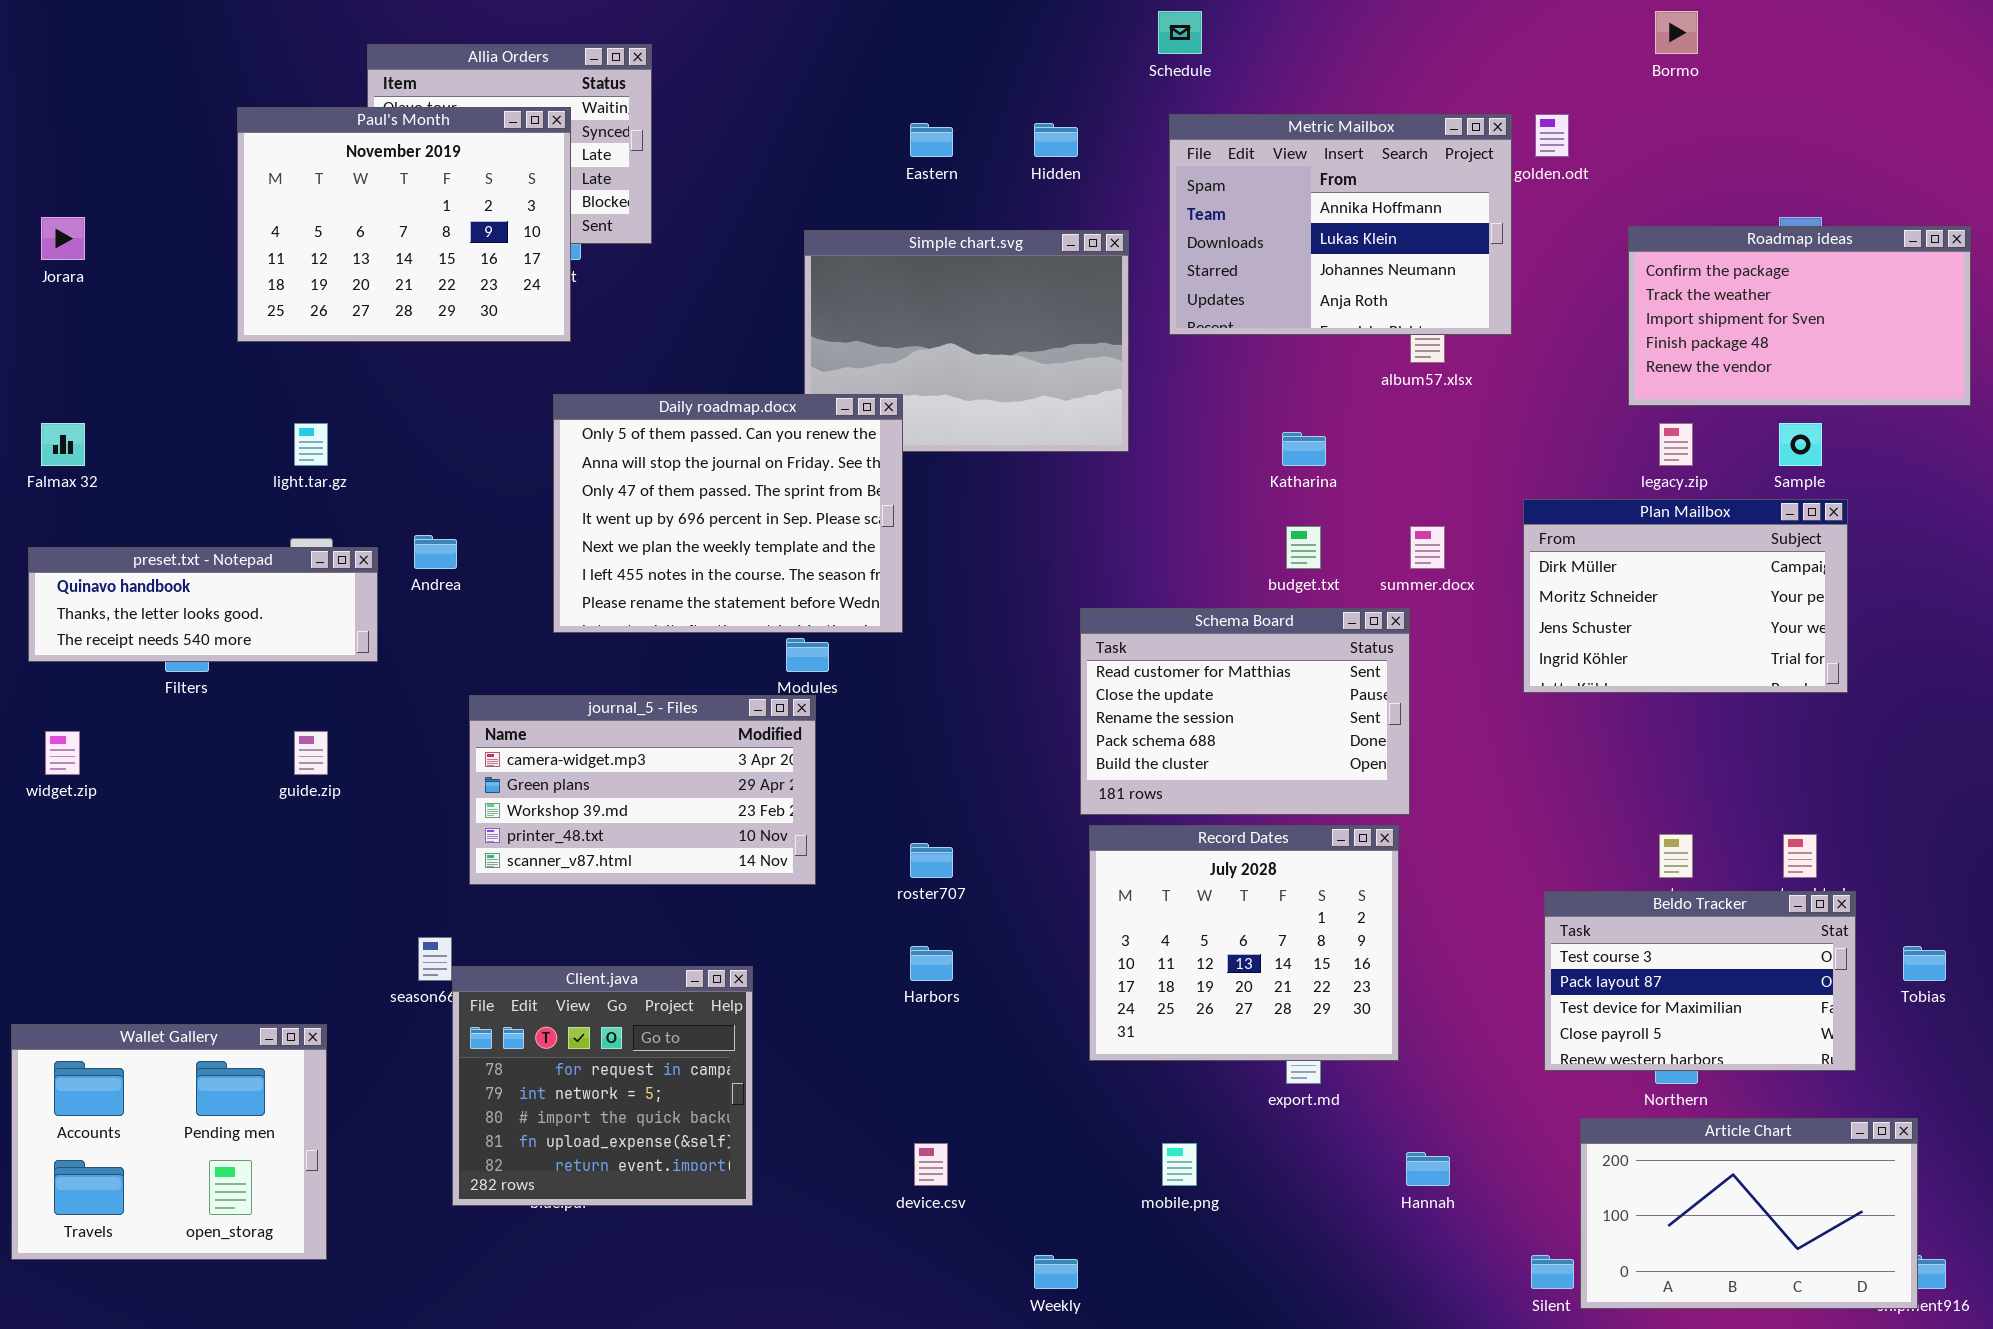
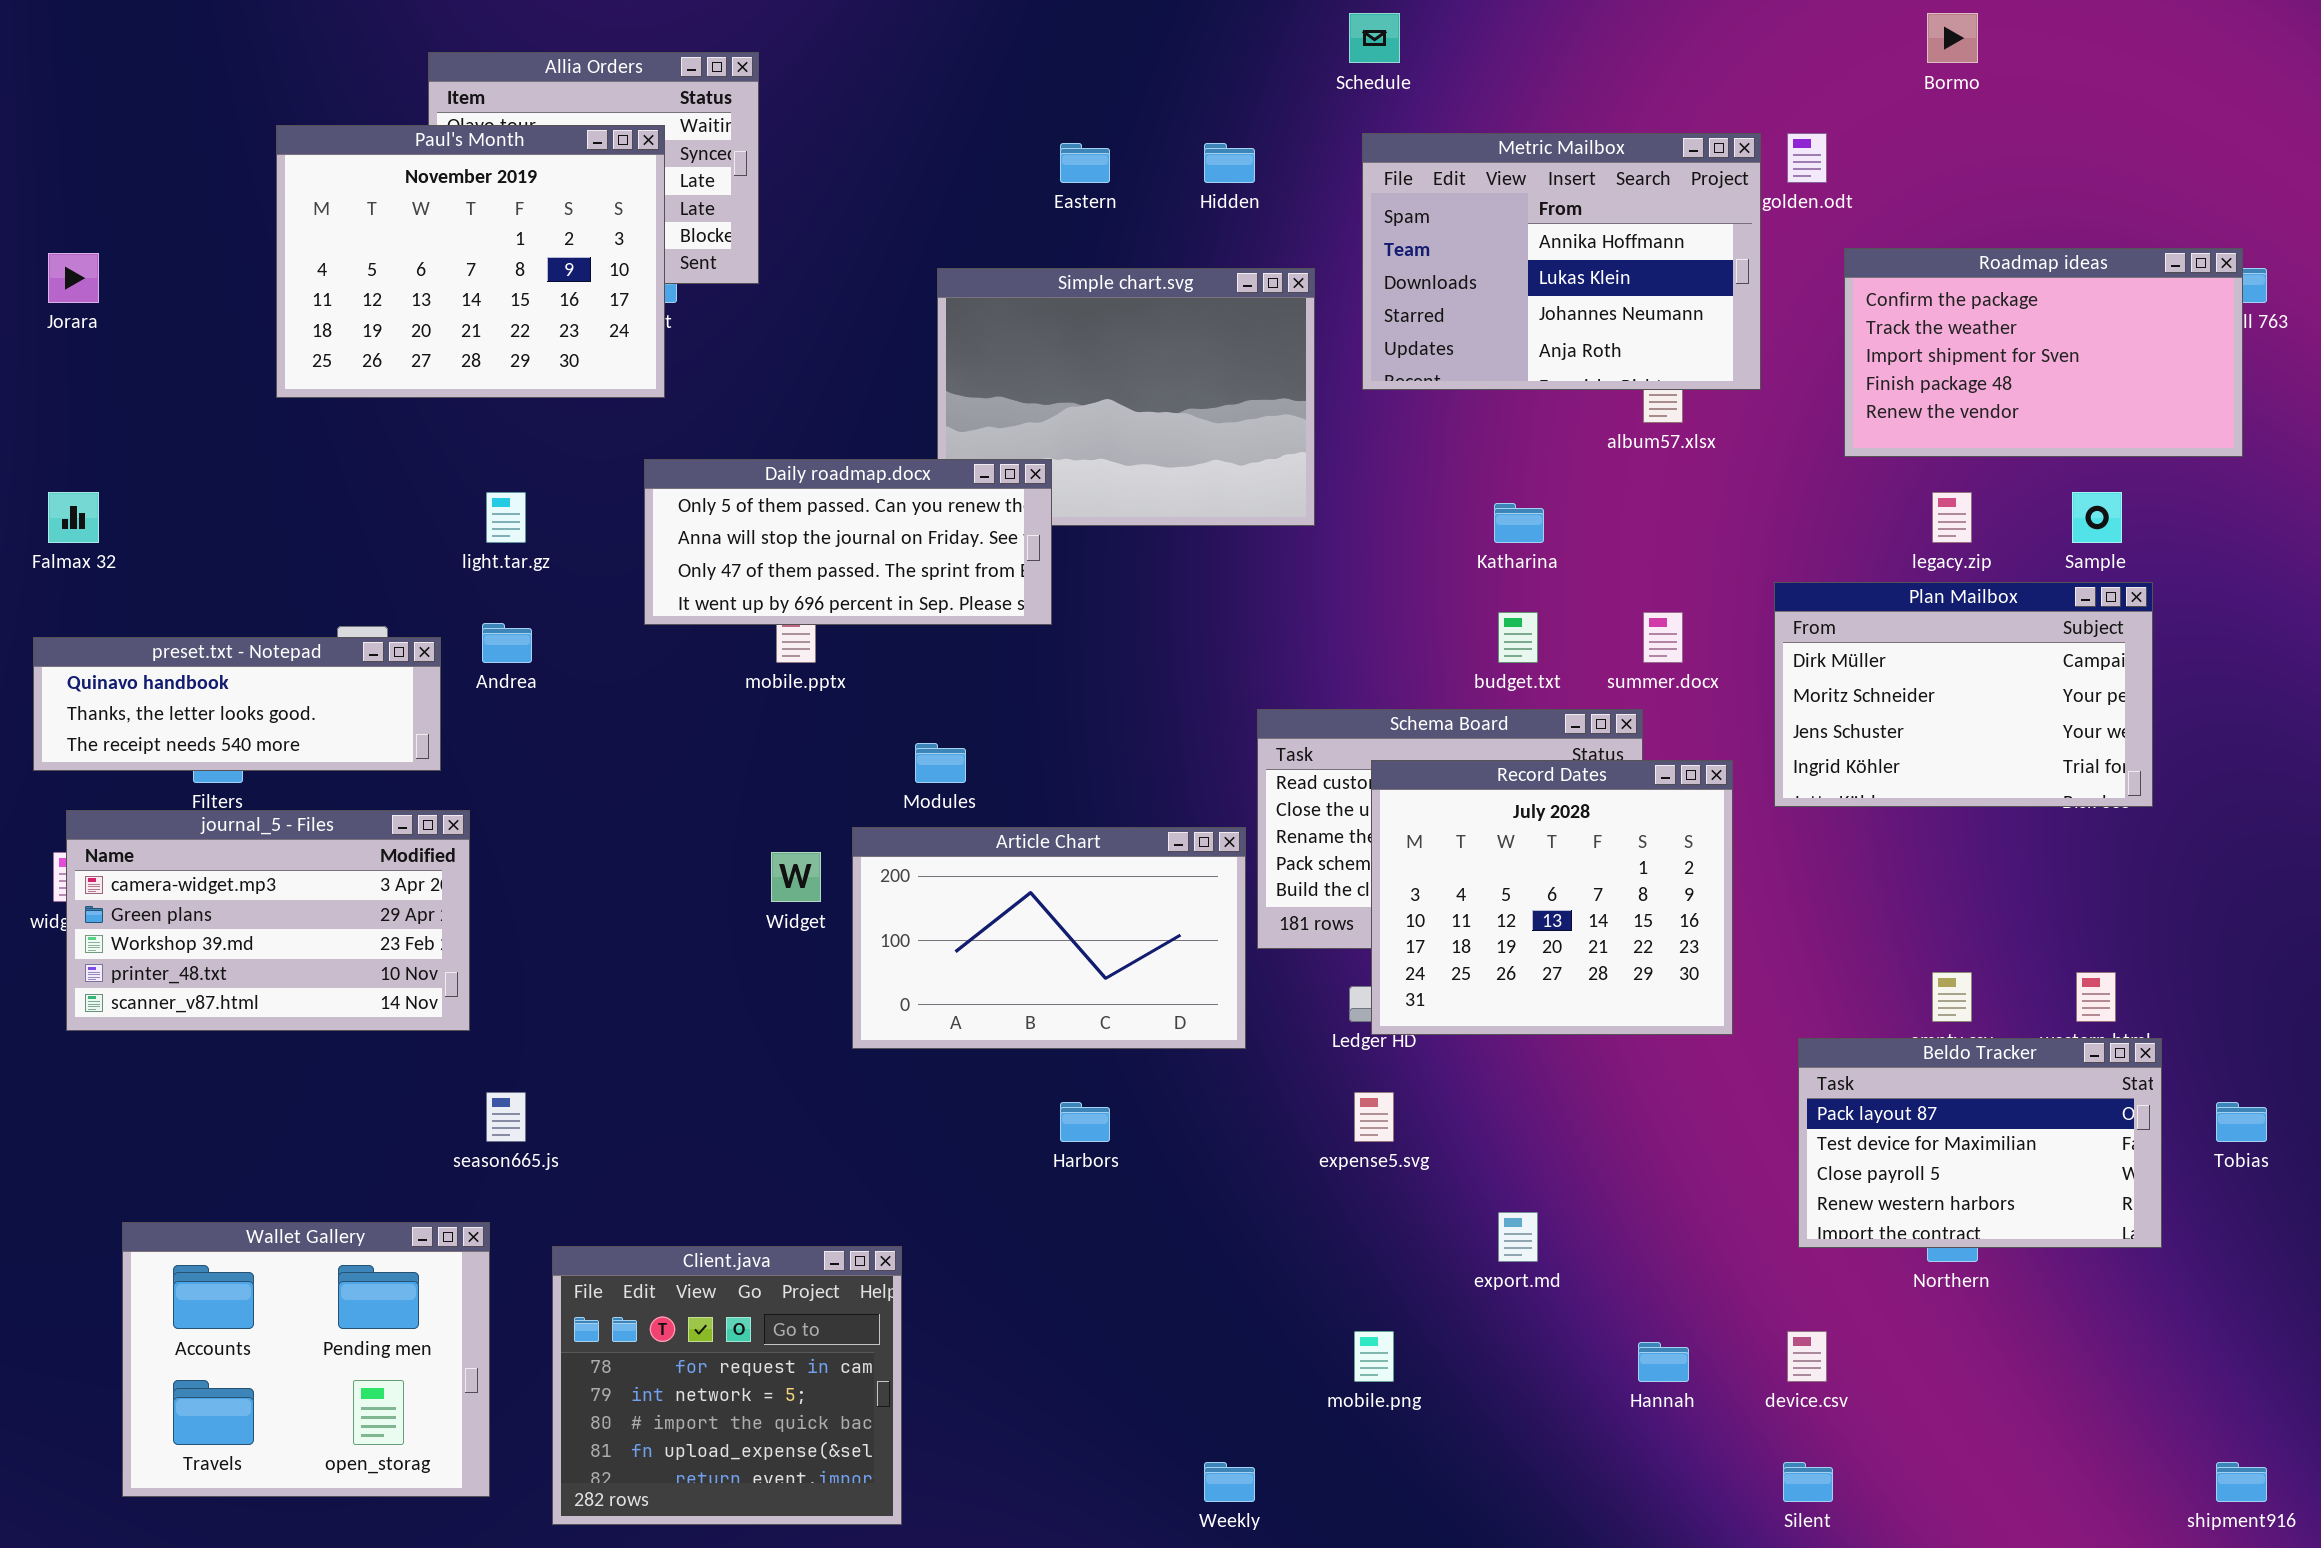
Roadmap ideas: [1628,226,1971,406] -> [1844,248,2243,457], moved
Daily roadmap.docx: [553,394,903,633] -> [644,459,1052,625], resized
light.tar.gz: [294,423,328,466] -> [486,492,526,543], moved
journal_5 - Files: [469,695,816,885] -> [66,810,470,1031], moved
Record Dates: [1089,825,1399,1061] -> [1371,760,1733,1035], moved
Beldo Tracker: [1544,891,1856,1071] -> [1798,1038,2162,1248], scrolled down 1 row
Client.java: [452,966,753,1206] -> [552,1246,902,1525], moved
Wallet Gallery: [11,1024,327,1260] -> [122,1222,490,1497], moved
Article Chart: [1580,1118,1918,1309] -> [852,827,1246,1049], moved
device.csv: [914,1143,948,1186] -> [1787,1331,1827,1382], moved

